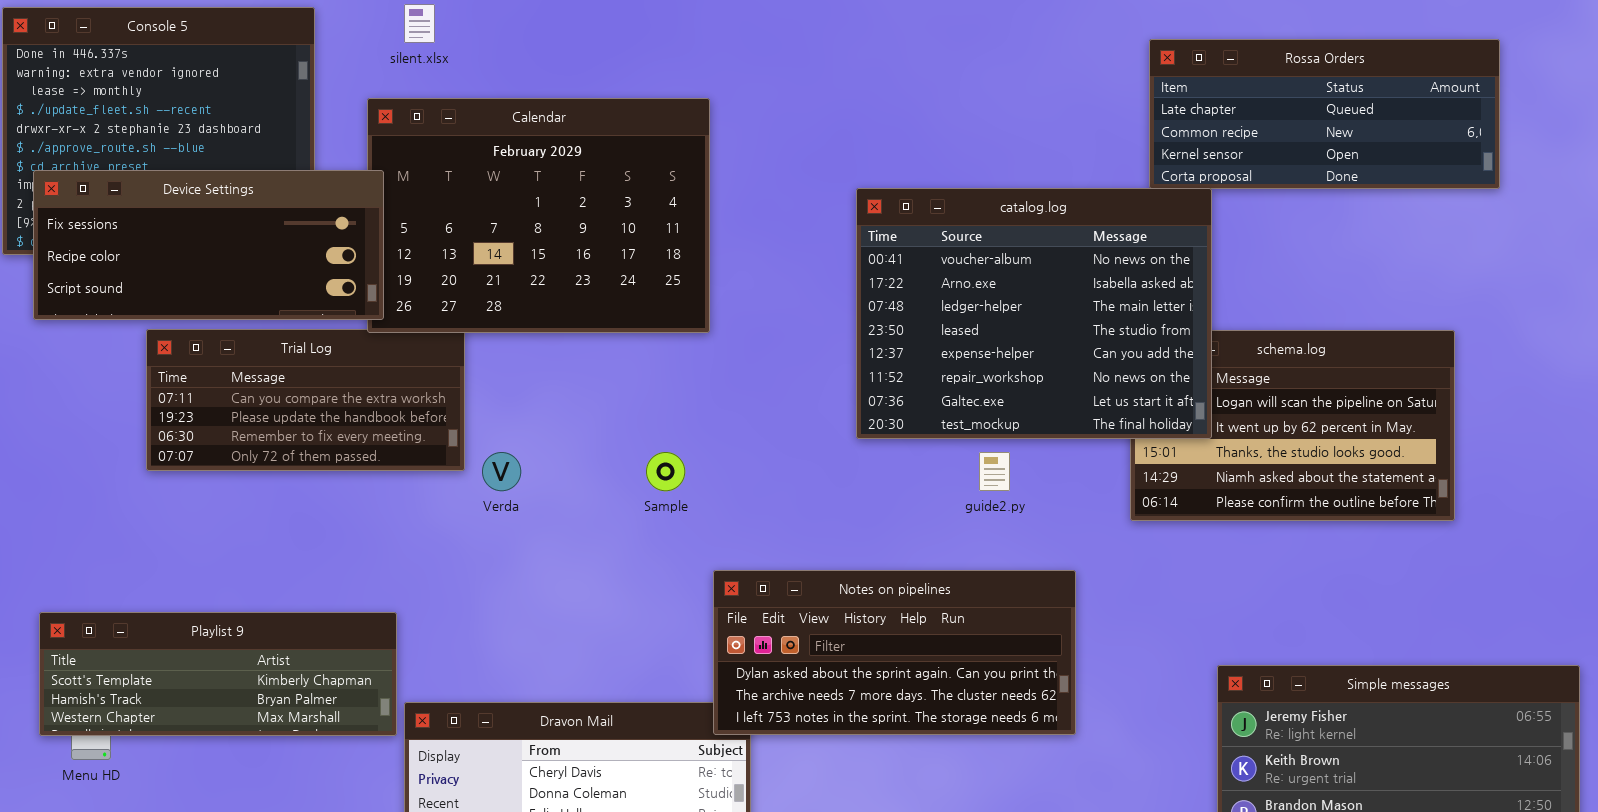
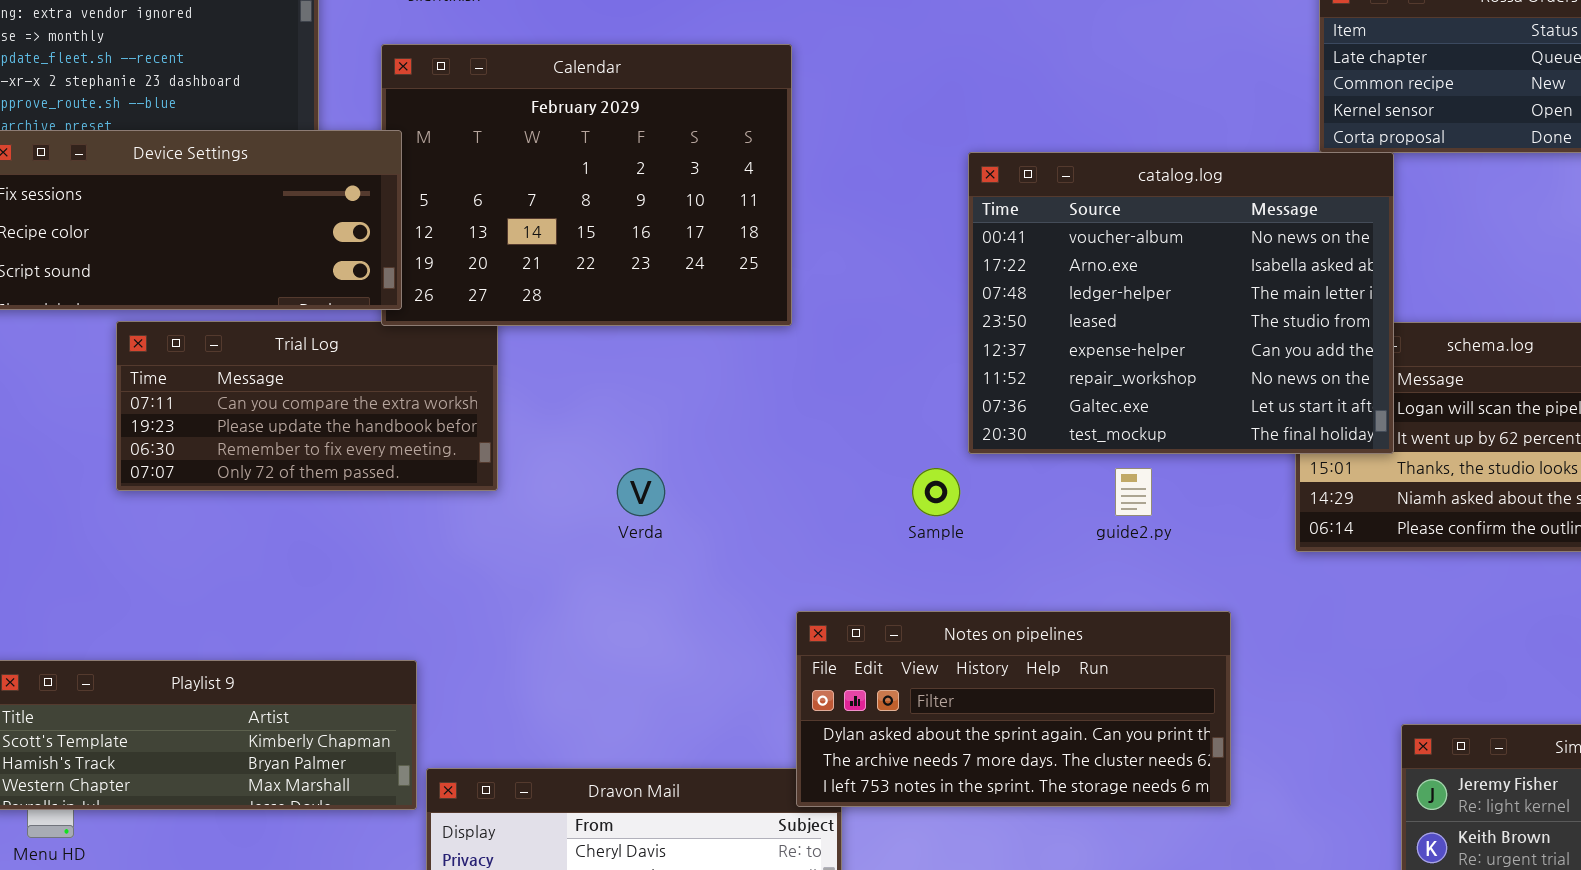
Verda: [482,452,521,491] -> [617,468,665,516], moved
Sample: [646,452,685,491] -> [912,468,960,516], moved

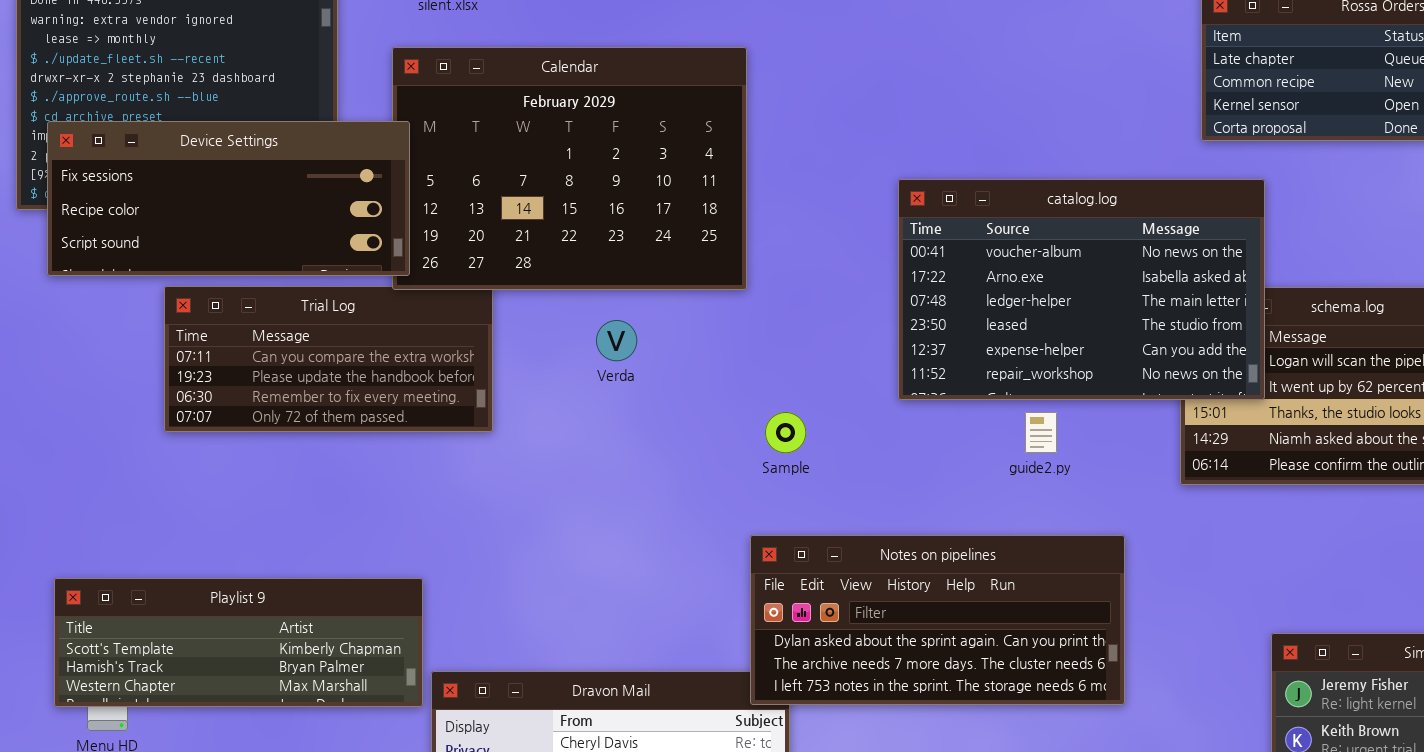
catalog.log: [968,152,1394,454] -> [898,179,1265,400], resized
Verda: [617,468,665,516] -> [596,320,637,361], moved
Sample: [912,468,960,516] -> [765,412,806,453], moved

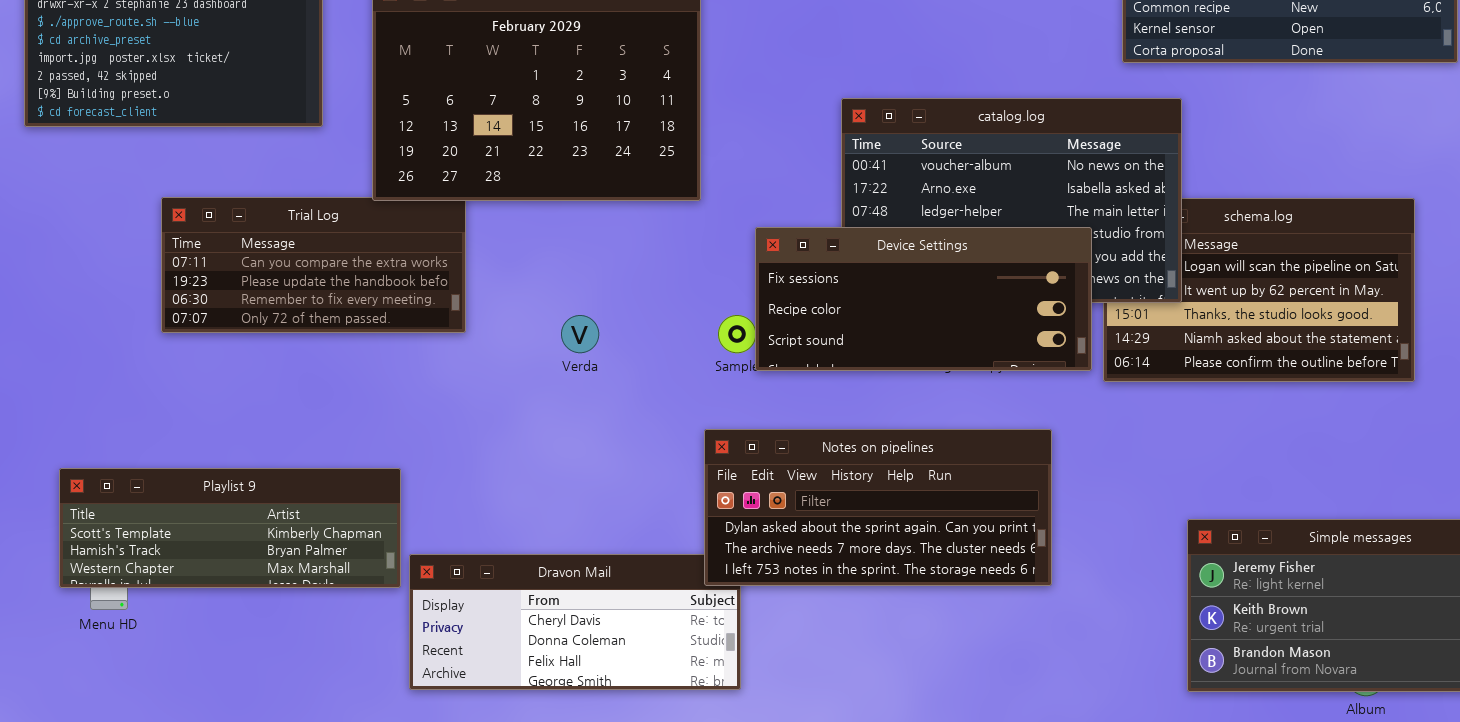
Device Settings: [47,121,410,276] -> [755,227,1092,371], moved
Verda: [596,320,637,361] -> [561,315,599,353], moved

